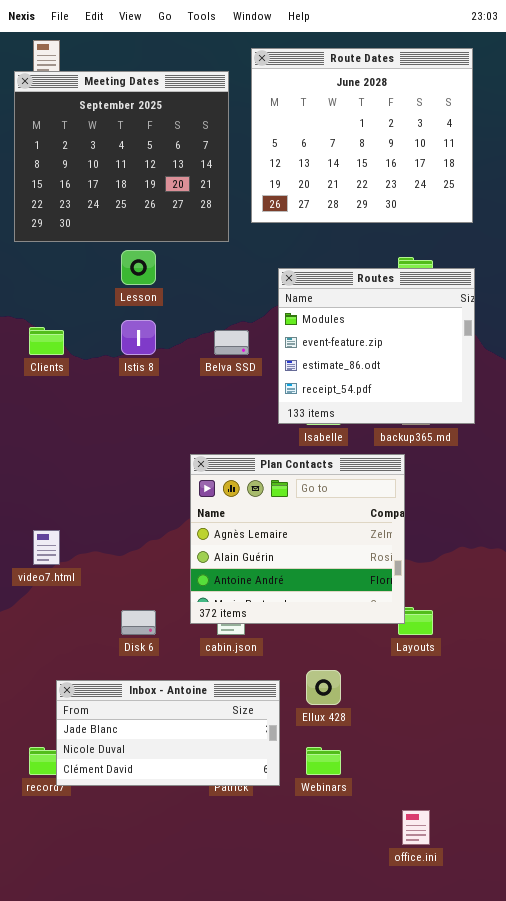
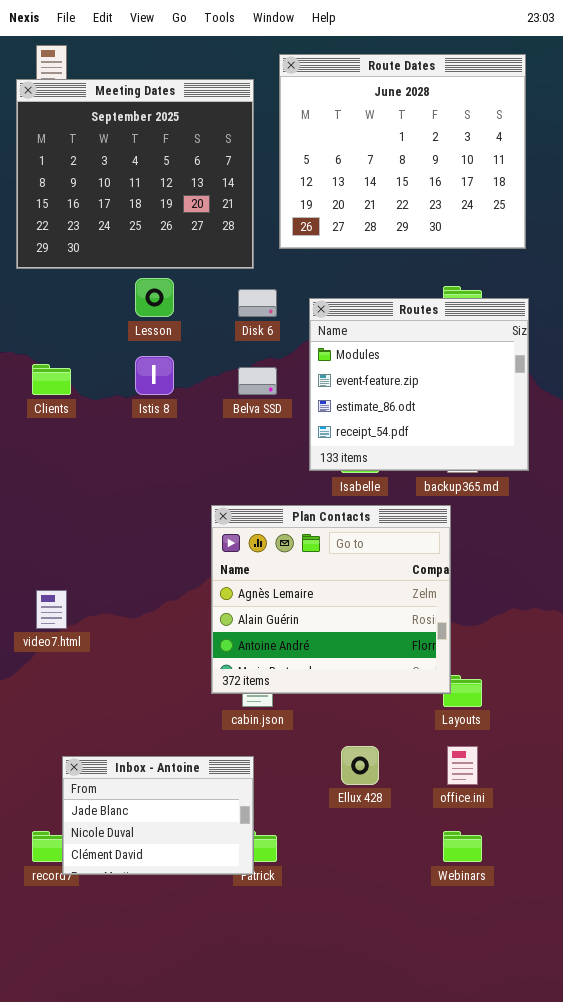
Disk 6: [121,610,156,635] -> [238,289,277,317], moved
Inbox - Antoine: [56,680,280,786] -> [62,756,254,875], resized
Webinars: [306,747,341,775] -> [443,831,482,862], moved
office.ini: [402,810,430,845] -> [447,746,478,785], moved

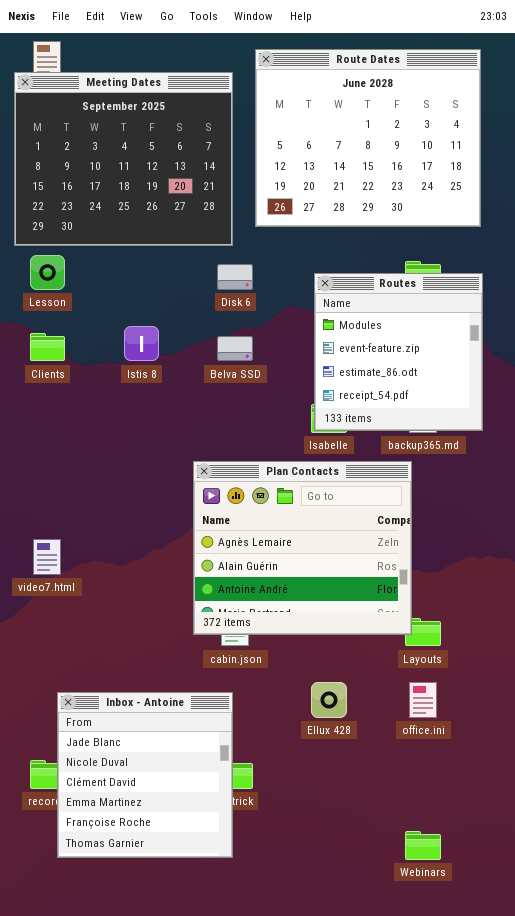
Lesson: [135,278,174,317] -> [30,255,65,290], moved
Routes: [309,298,529,471] -> [314,273,483,431], resized
Inbox - Antoine: [62,756,254,875] -> [57,692,233,858], resized
Webinars: [443,831,482,862] -> [405,831,441,860], moved

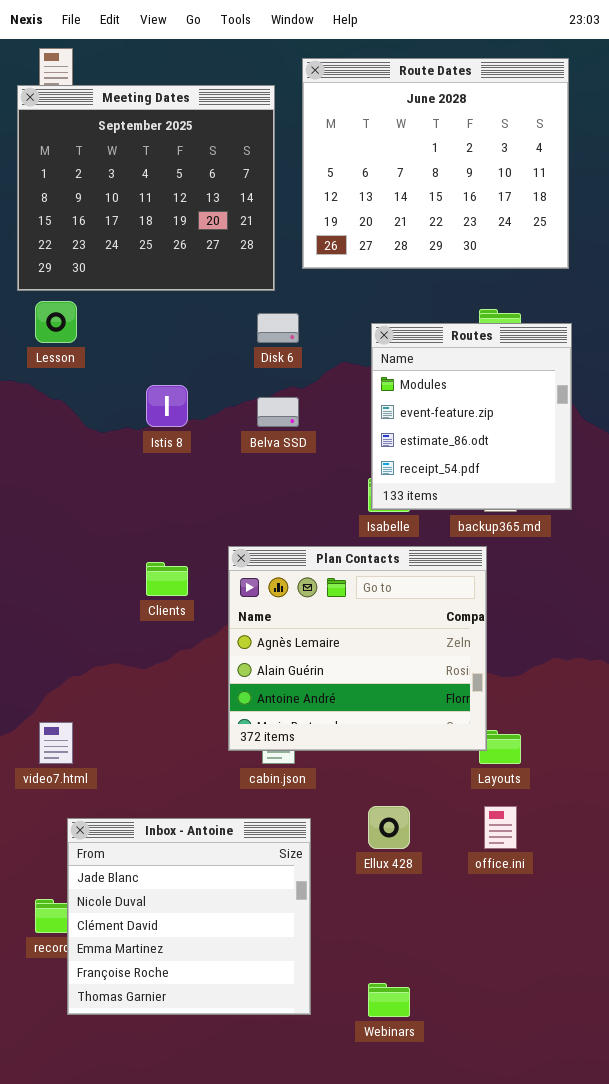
Clients: [30,333,65,361] -> [146,562,188,596], moved
video7.html: [33,539,61,575] -> [39,722,73,764], moved
Inbox - Antoine: [57,692,233,858] -> [67,818,311,1015], resized
Webinars: [405,831,441,860] -> [368,983,410,1017], moved

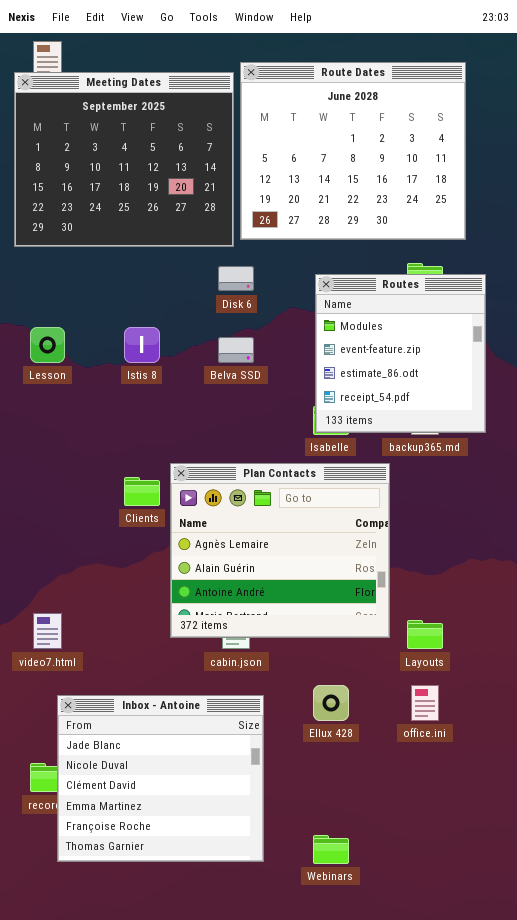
Route Dates: [302,58,569,269] -> [240,62,466,240], moved
Lesson: [35,301,77,343] -> [30,327,65,363], moved
Plan Contacts: [228,546,487,751] -> [170,463,390,638], moved

